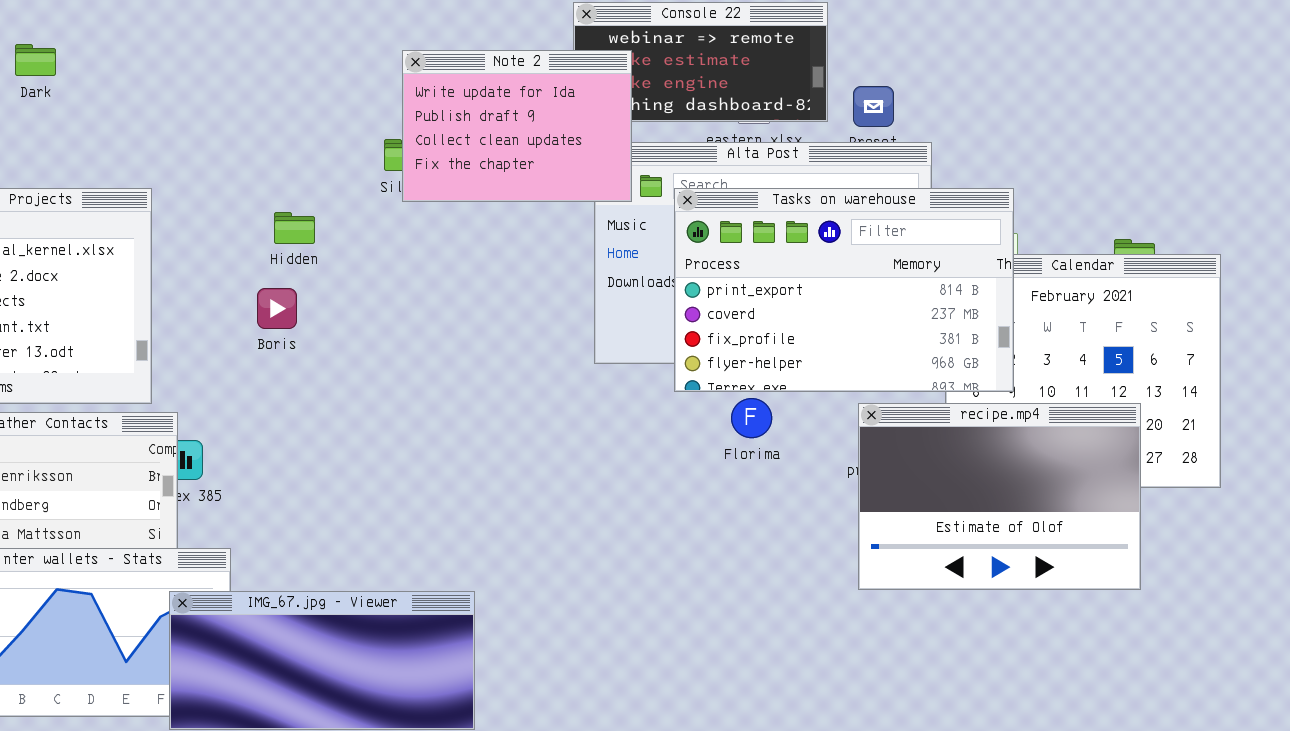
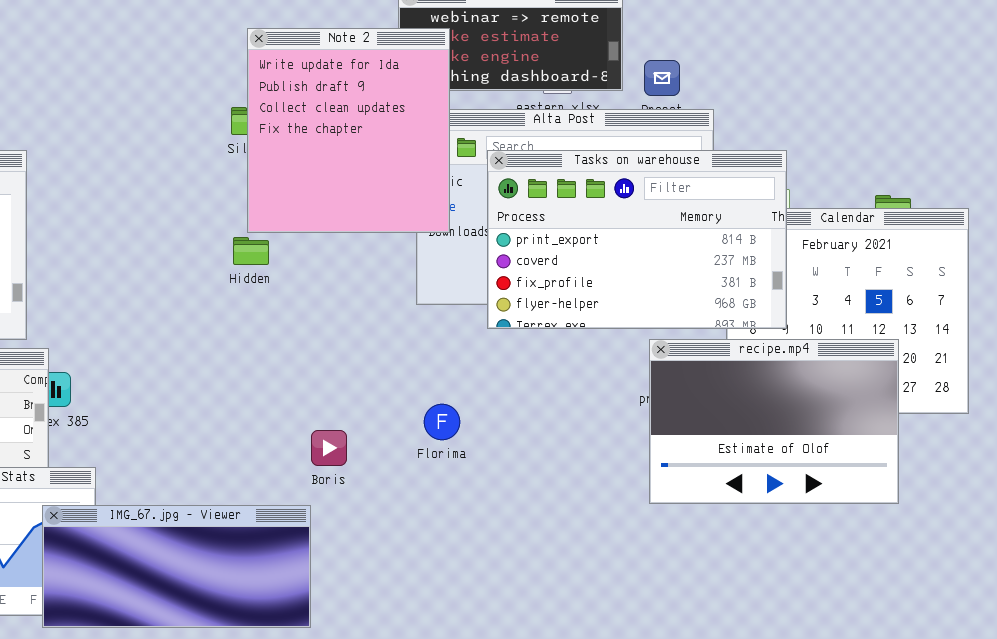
Note 2: [402,50,632,202] -> [247,28,450,233], resized
Hidden: [274,212,315,244] -> [233,237,269,265], moved
Boris: [257,288,297,329] -> [311,430,347,466], moved
Florima: [731,398,772,438] -> [424,404,460,440], moved

